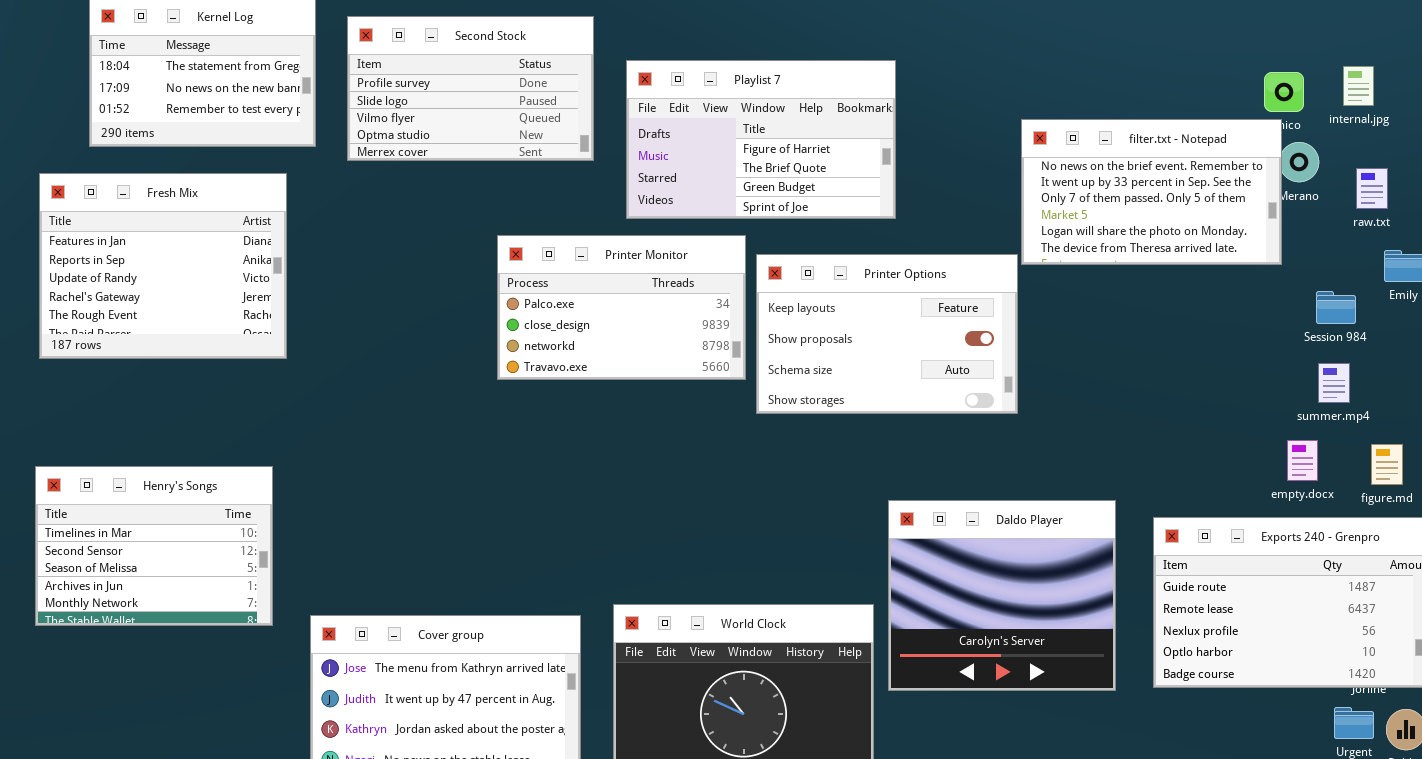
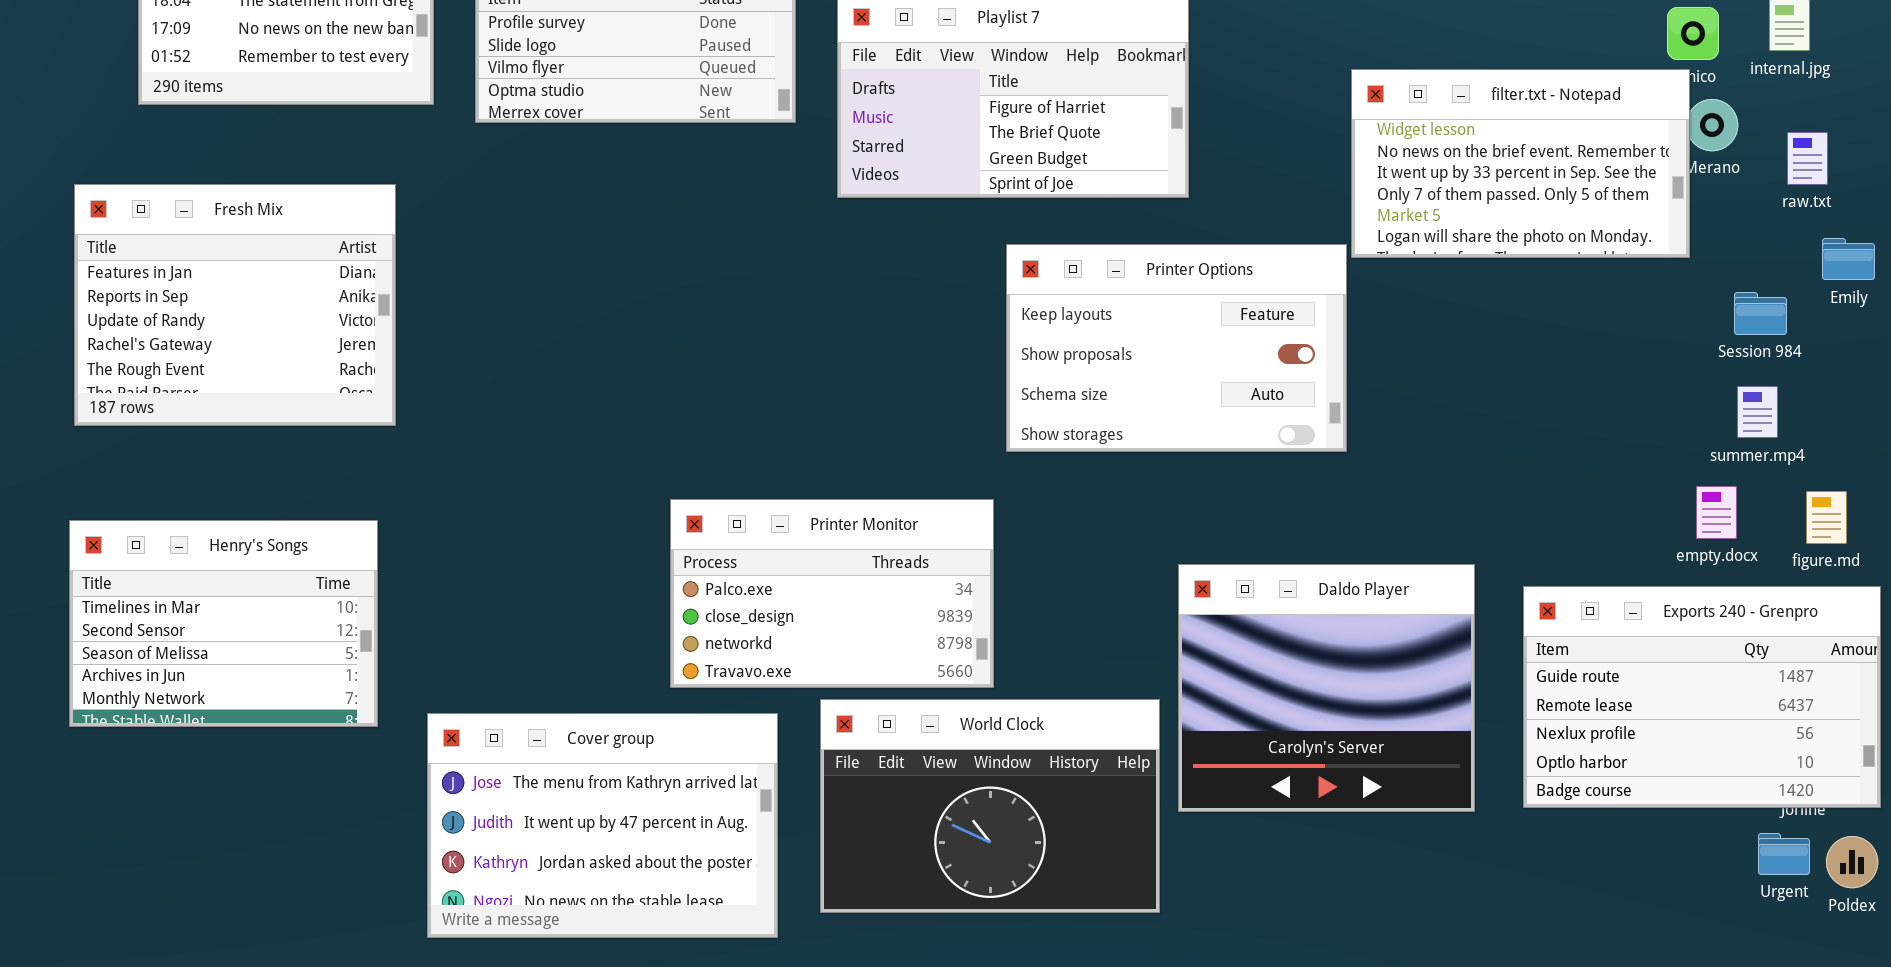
filter.txt - Notepad: [1021,119,1282,265] -> [1351,69,1690,258], scrolled up 1 row
Fresh Mix: [39,173,287,359] -> [74,184,396,426], moved
Printer Monitor: [497,235,746,380] -> [670,499,994,688], moved

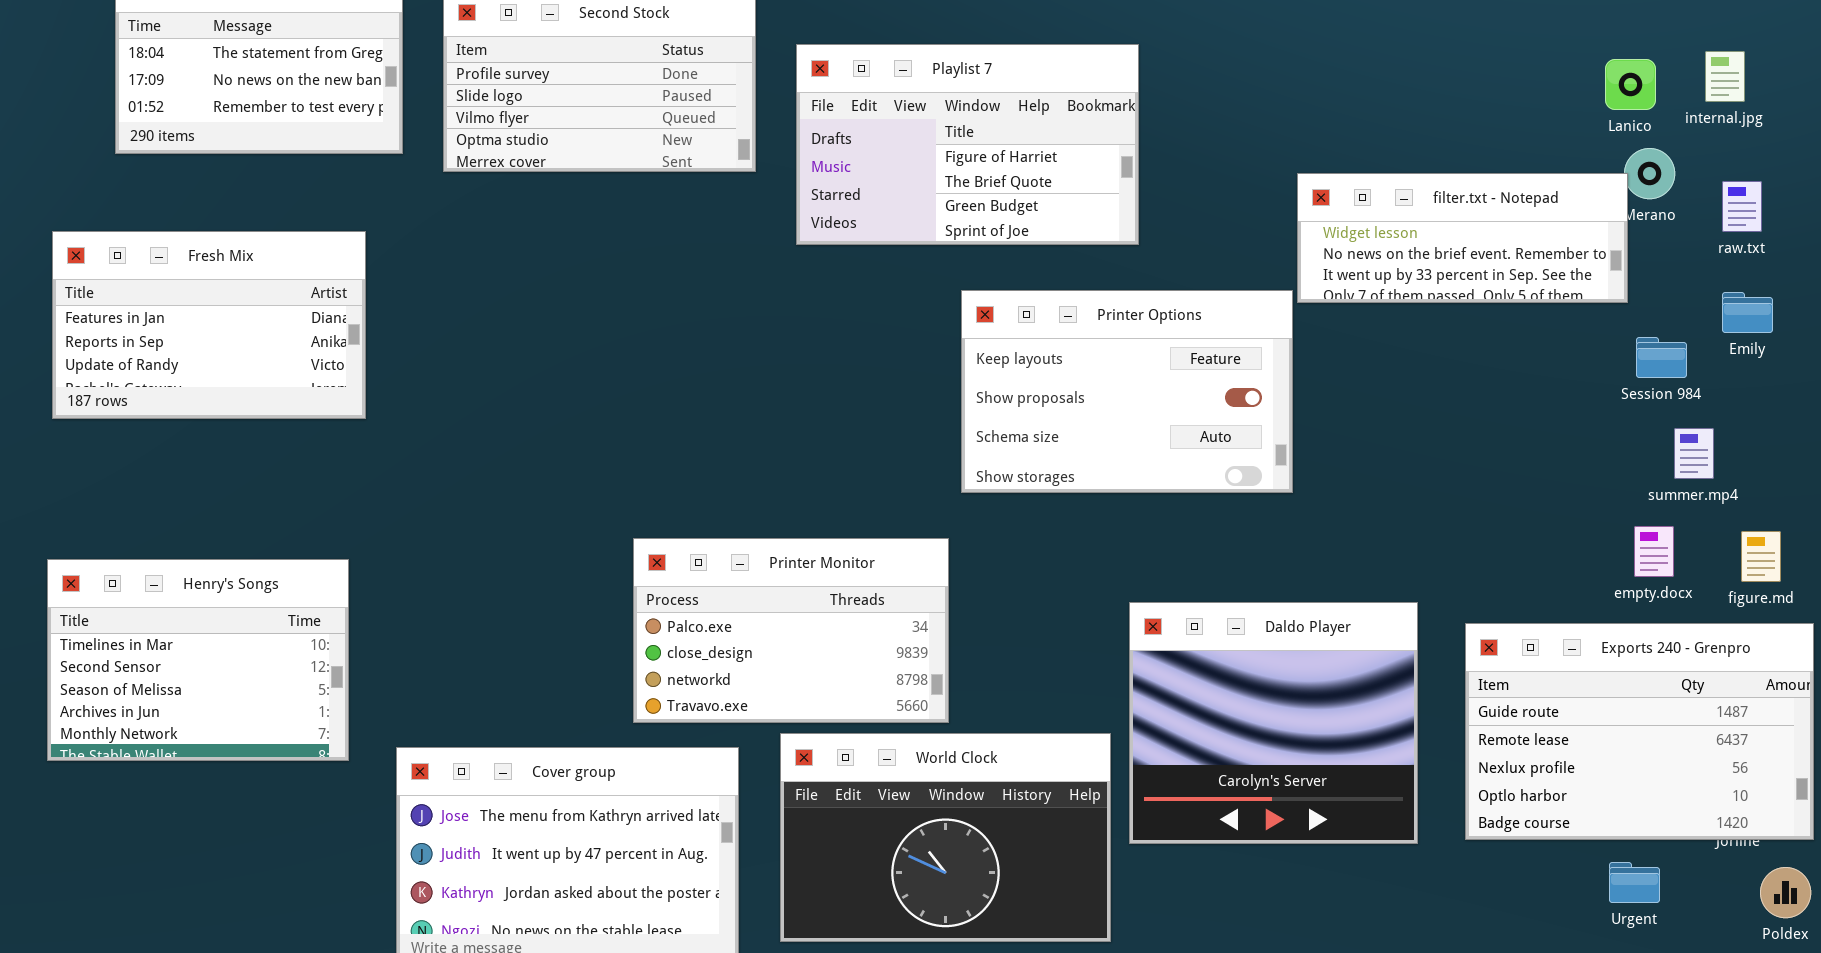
filter.txt - Notepad: [1351,69,1690,258] -> [1297,173,1628,303], resized
Fresh Mix: [74,184,396,426] -> [52,231,366,419], resized
Emily: [1822,238,1875,280] -> [1722,292,1773,333], moved
Session 984: [1734,292,1787,335] -> [1636,337,1687,378], moved
Urgent: [1758,833,1810,875] -> [1609,862,1660,903], moved

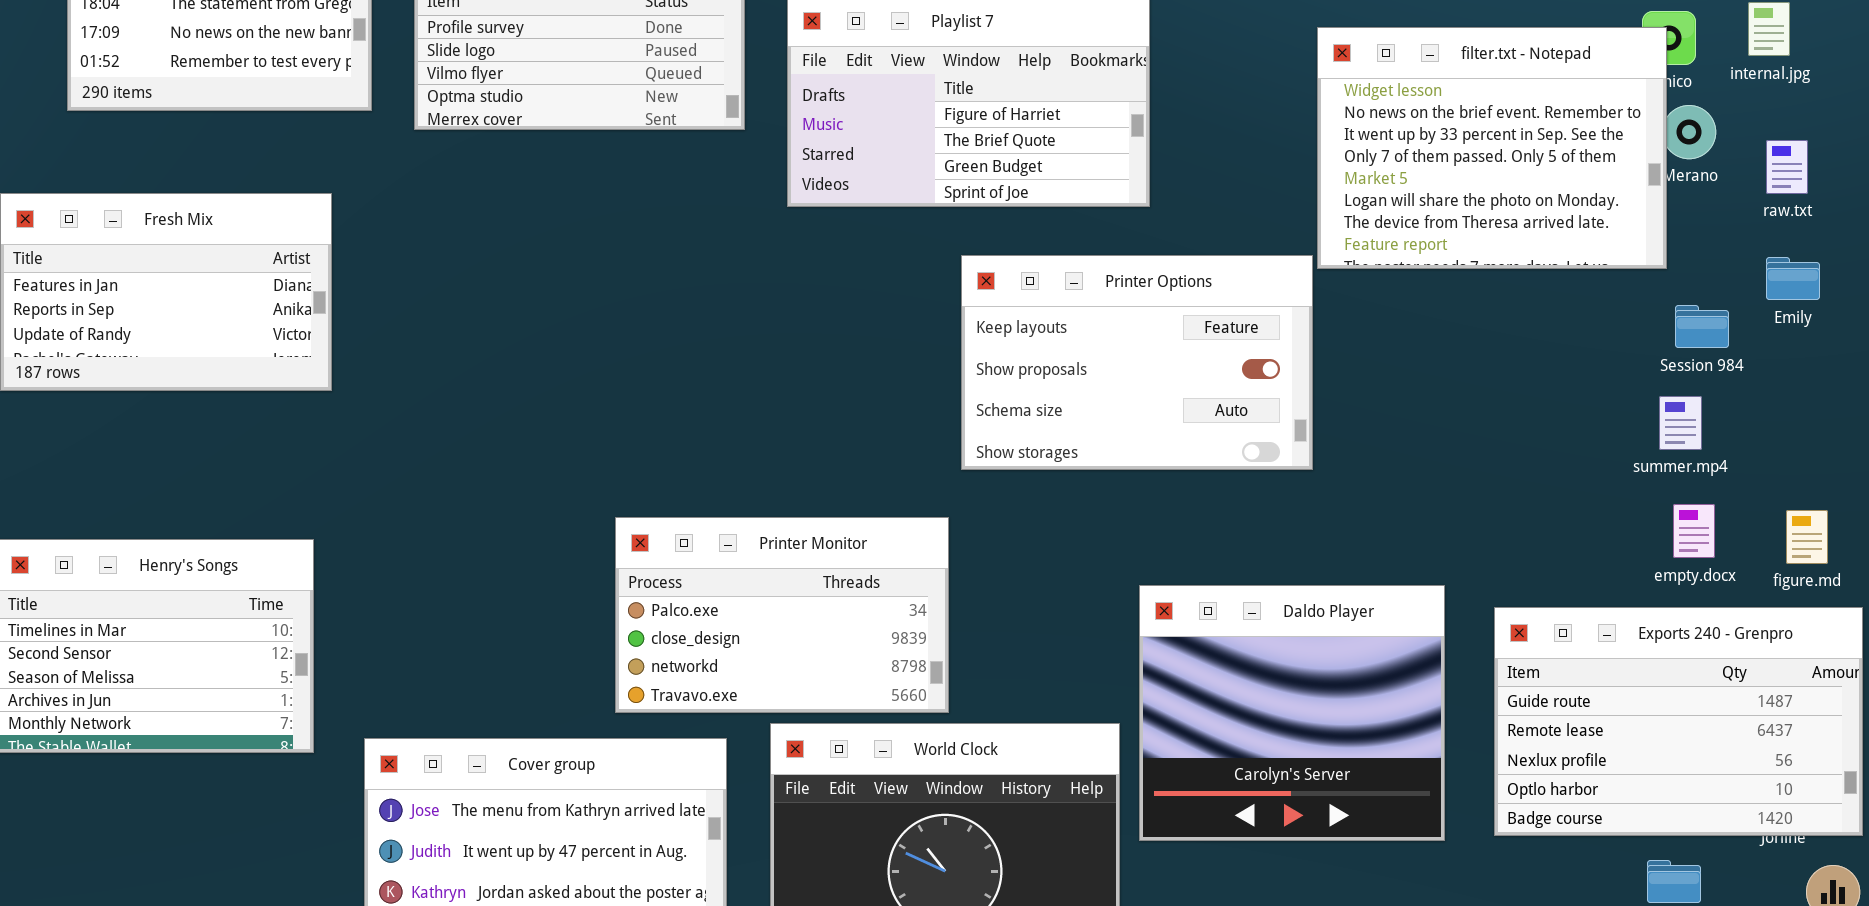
filter.txt - Notepad: [1297,173,1628,303] -> [1317,27,1667,269], resized
summer.mp4: [1674,428,1714,479] -> [1659,396,1702,450], moved

